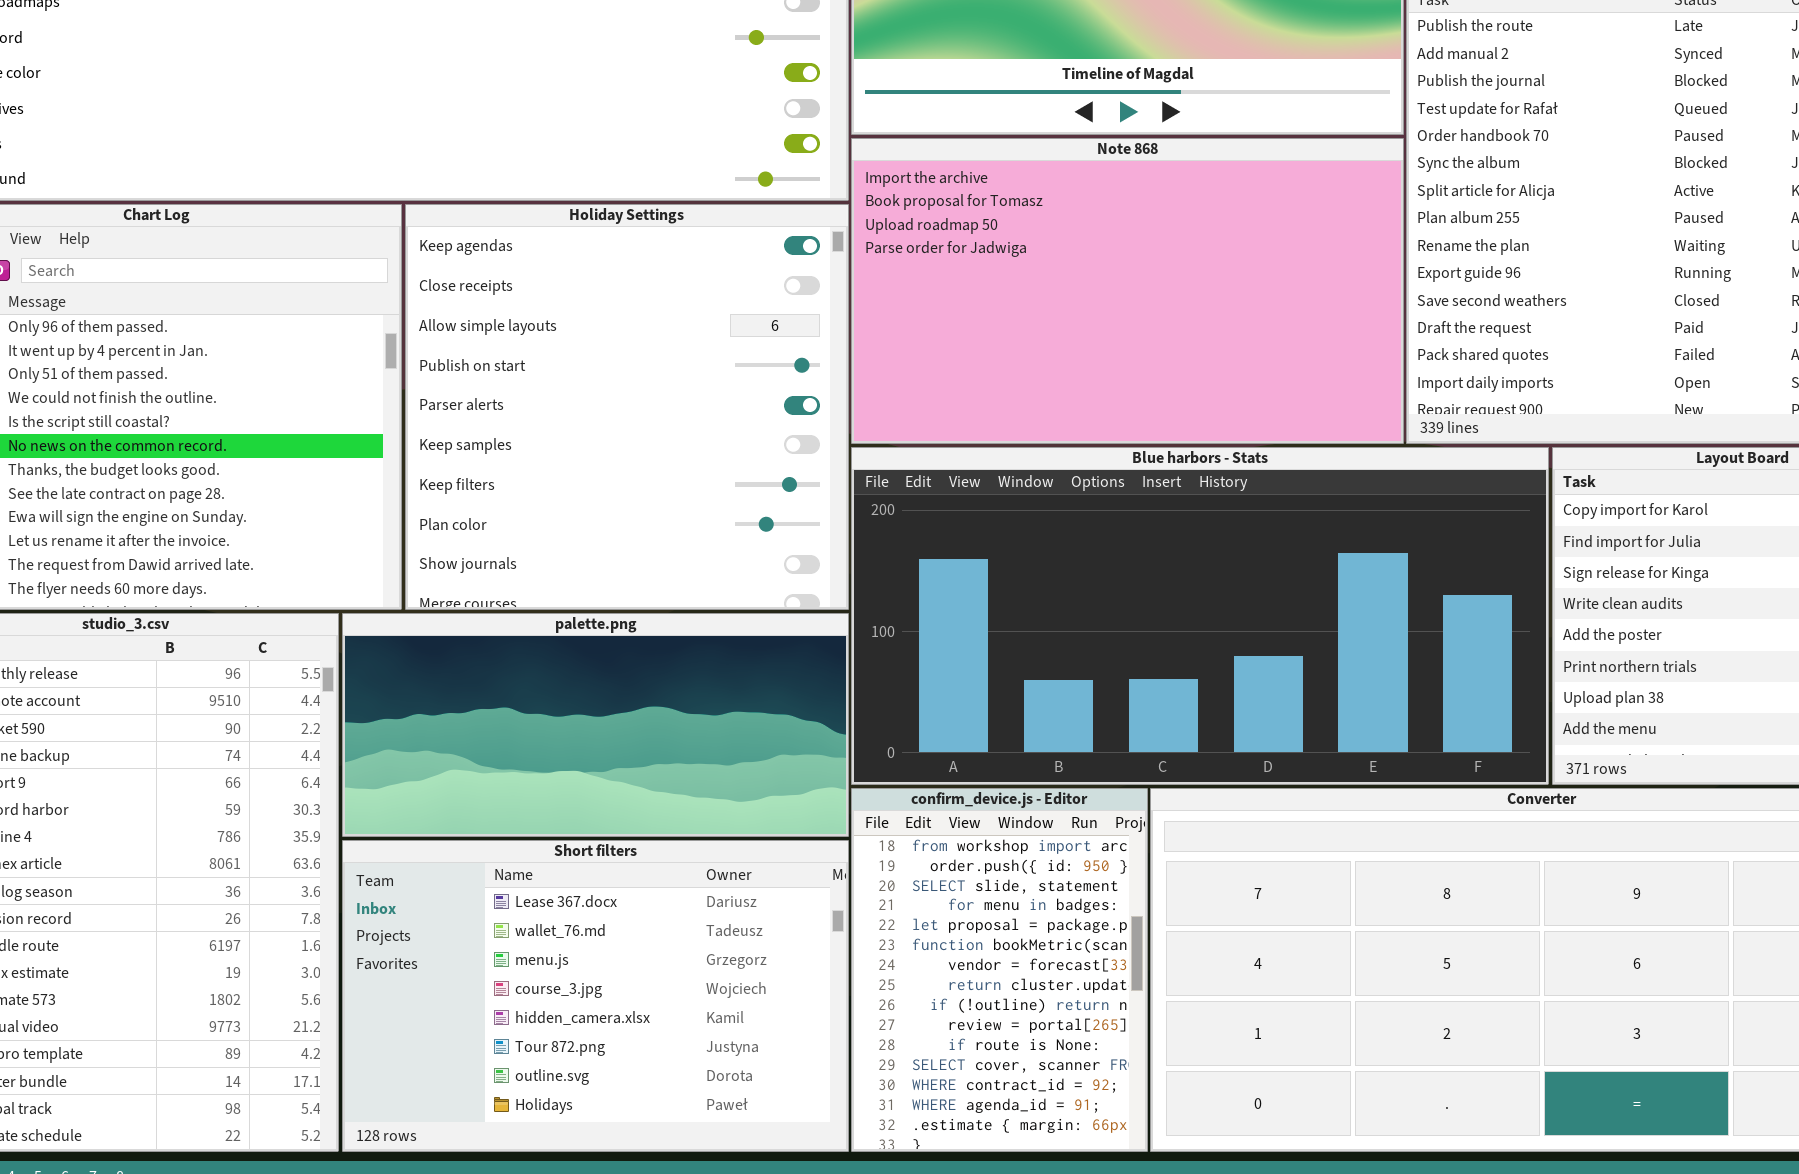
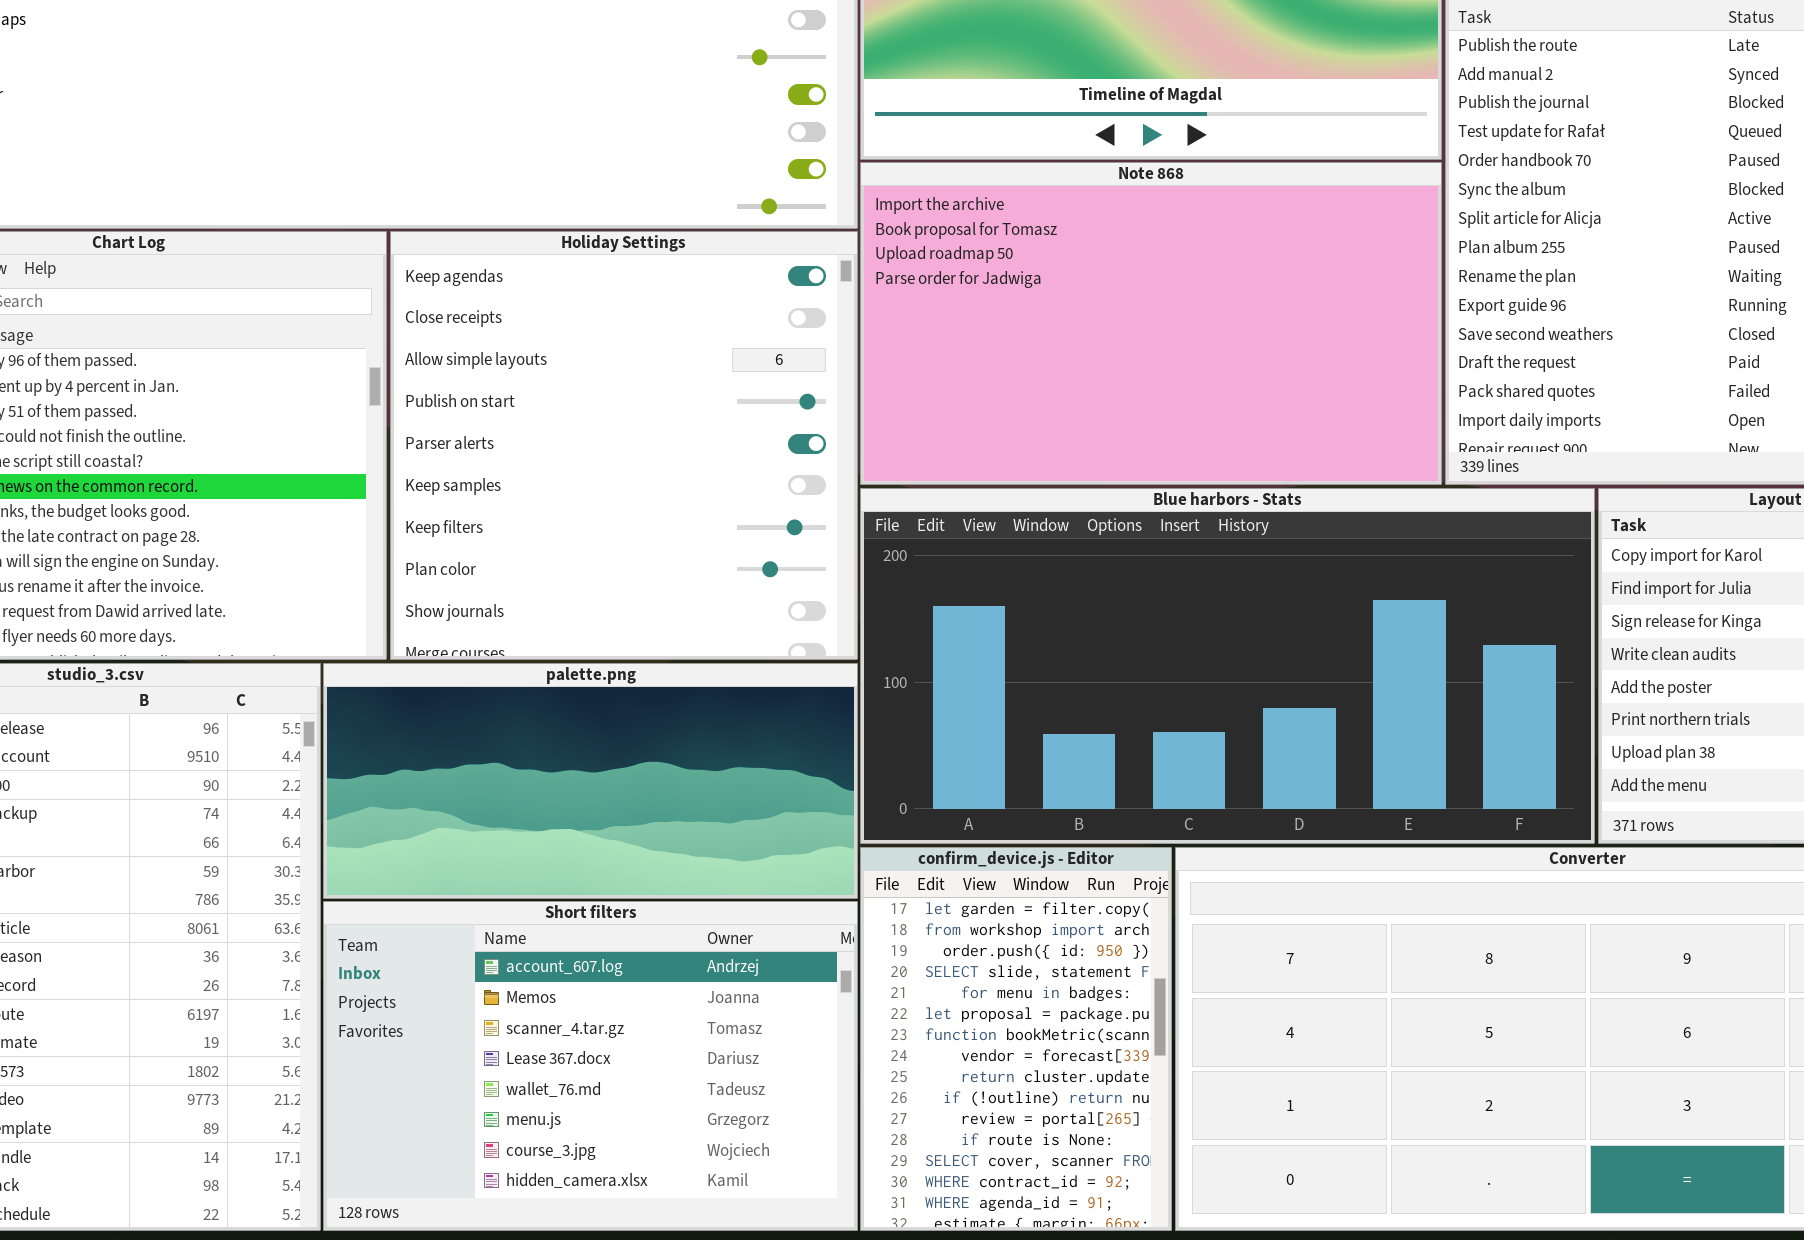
confirm_device.js - Editor: [851,788,1148,1152] -> [860,847,1172,1231], scrolled up 1 row
Short filters: [342,840,849,1152] -> [323,901,858,1231], scrolled up 3 rows

